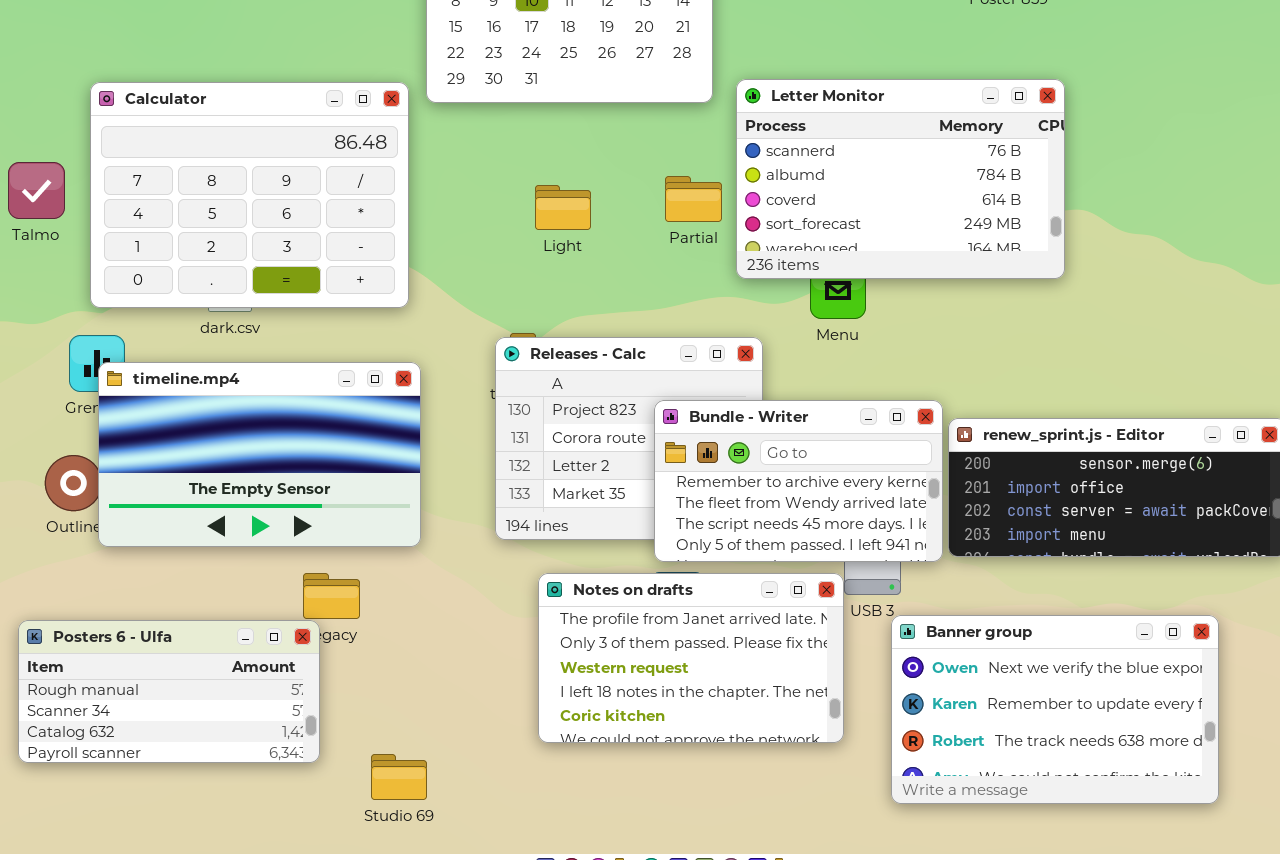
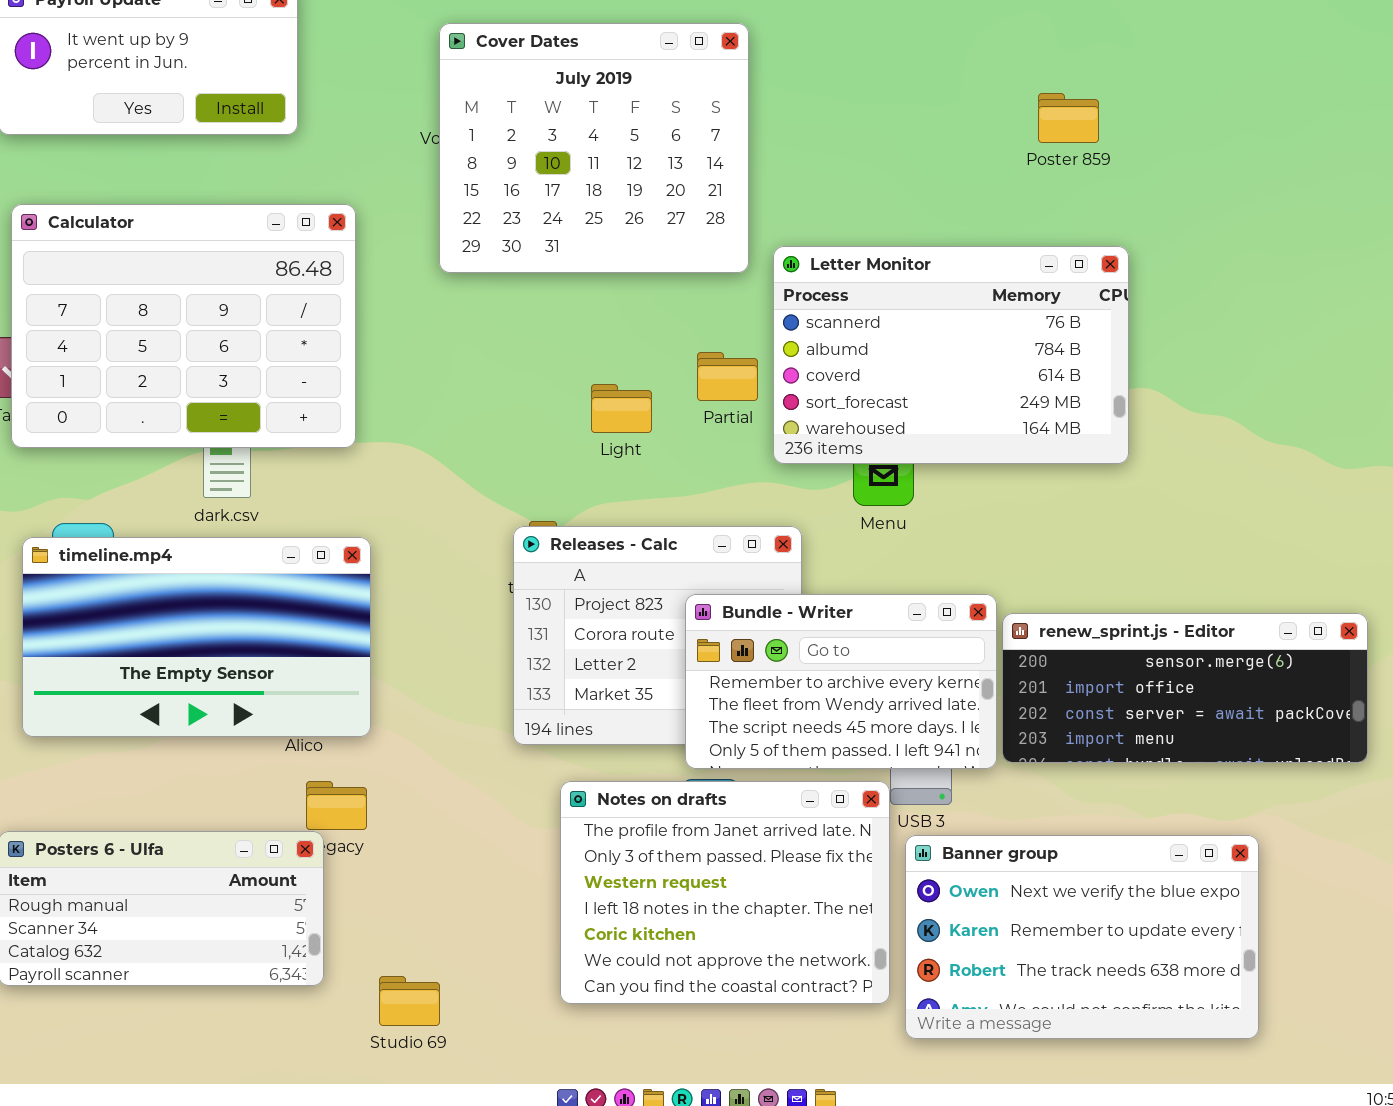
Calculator: [90,82,409,308] -> [11,204,356,448], moved
Light: [535,185,591,230] -> [591,384,652,433], moved
timeline.mp4: [98,362,421,547] -> [22,537,371,737], moved
Notes on drafts: [538,573,844,743] -> [560,781,890,1004], resized
Banner group: [891,615,1219,804] -> [905,835,1259,1039], moved

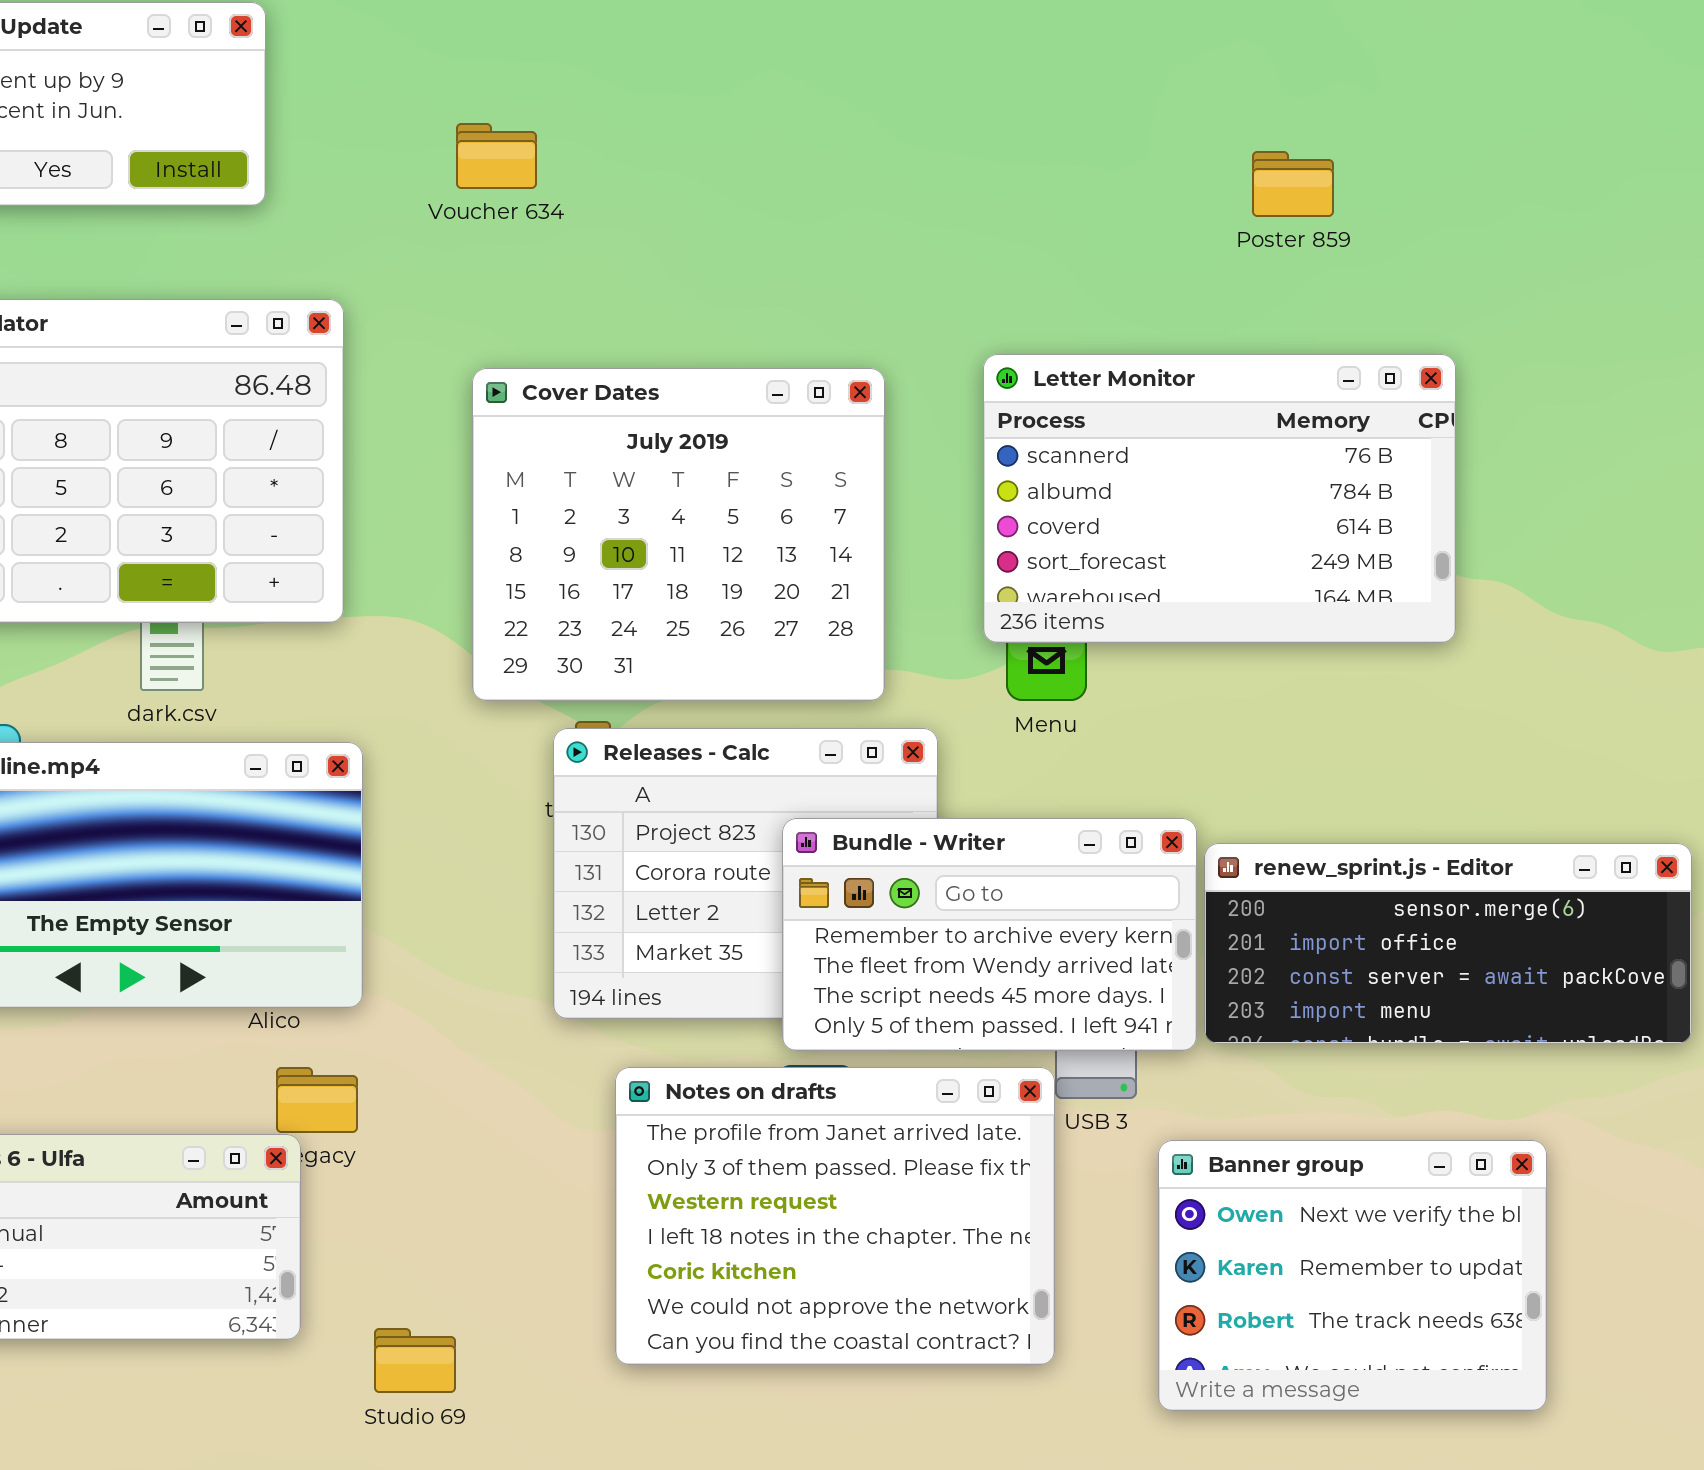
Cover Dates: [439,23,749,273] -> [472,368,885,701], moved
Letter Monitor: [773,246,1129,464] -> [983,354,1456,643], moved
Banner group: [905,835,1259,1039] -> [1158,1140,1547,1411], resized

